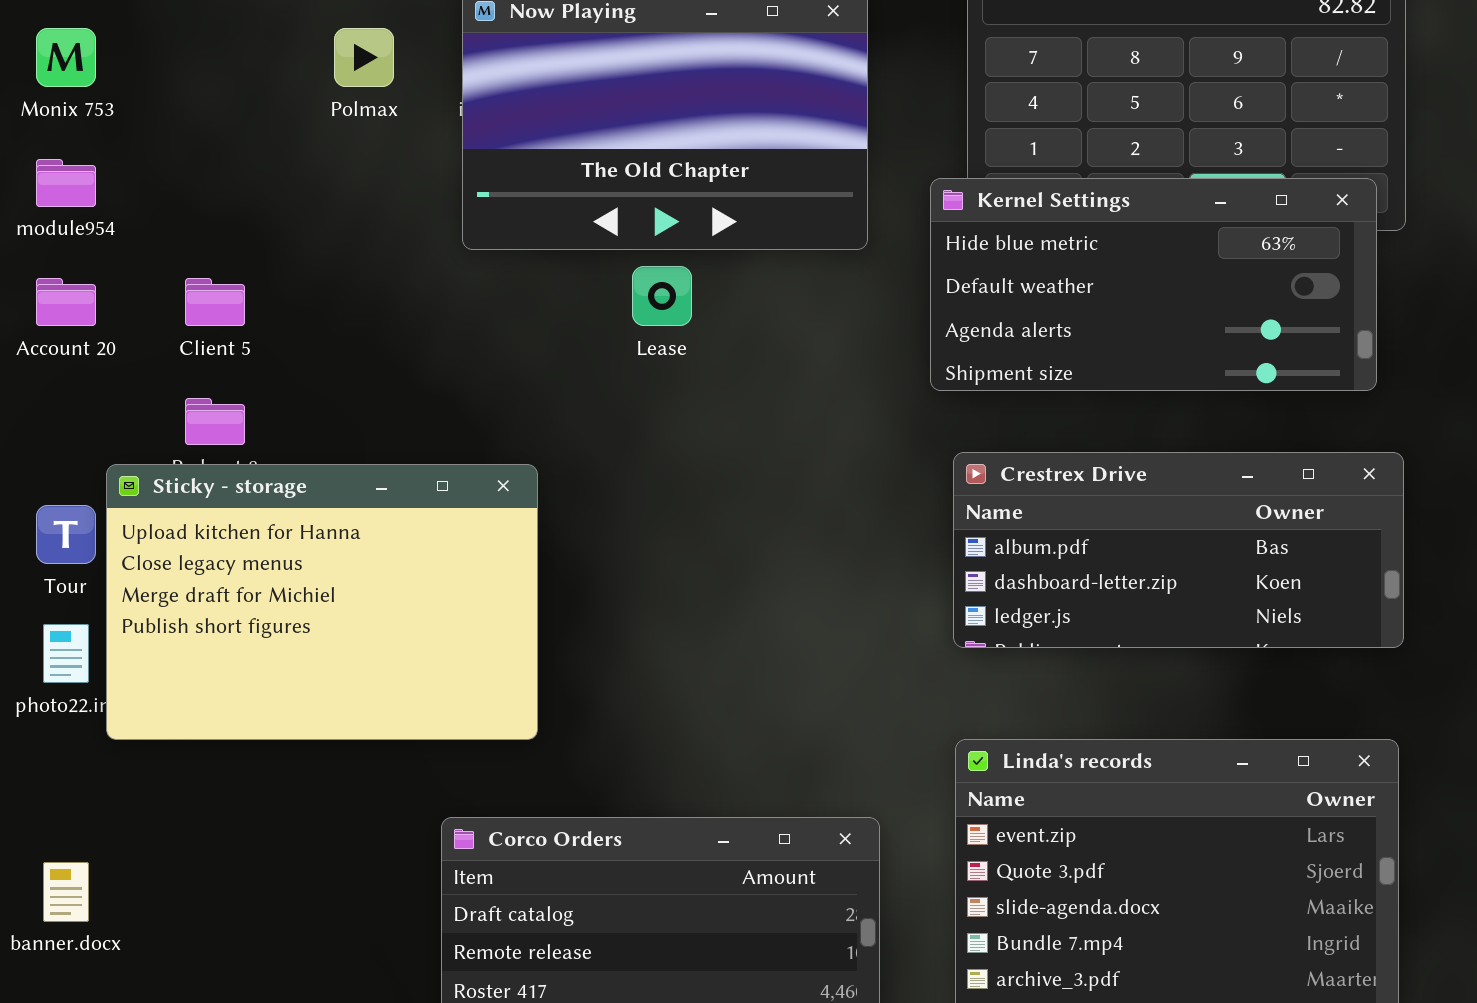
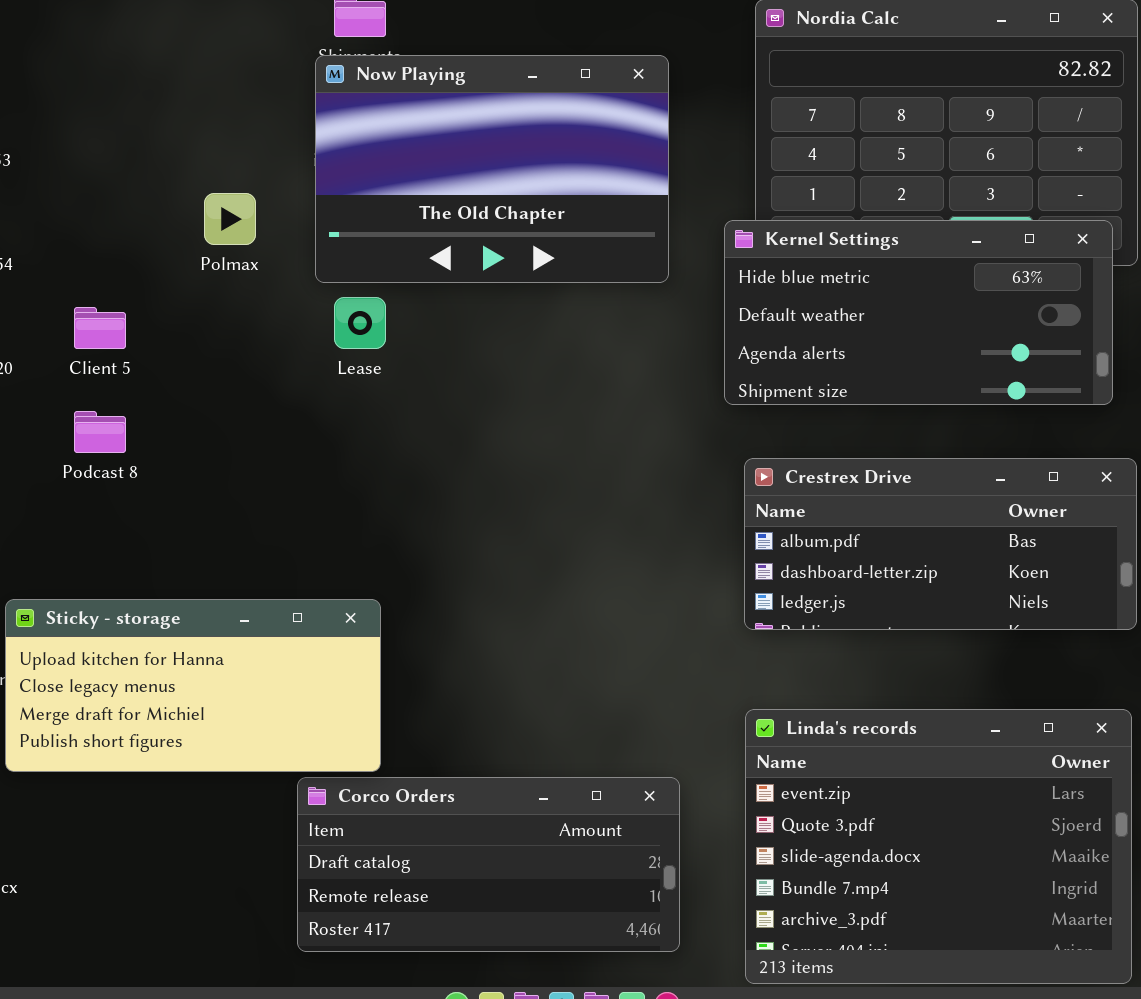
Polmax: [334,28,394,87] -> [204,193,256,245], moved
Lease: [632,266,692,326] -> [334,297,386,349], moved
Sticky - storage: [106,464,538,740] -> [5,599,381,772], moved, resized

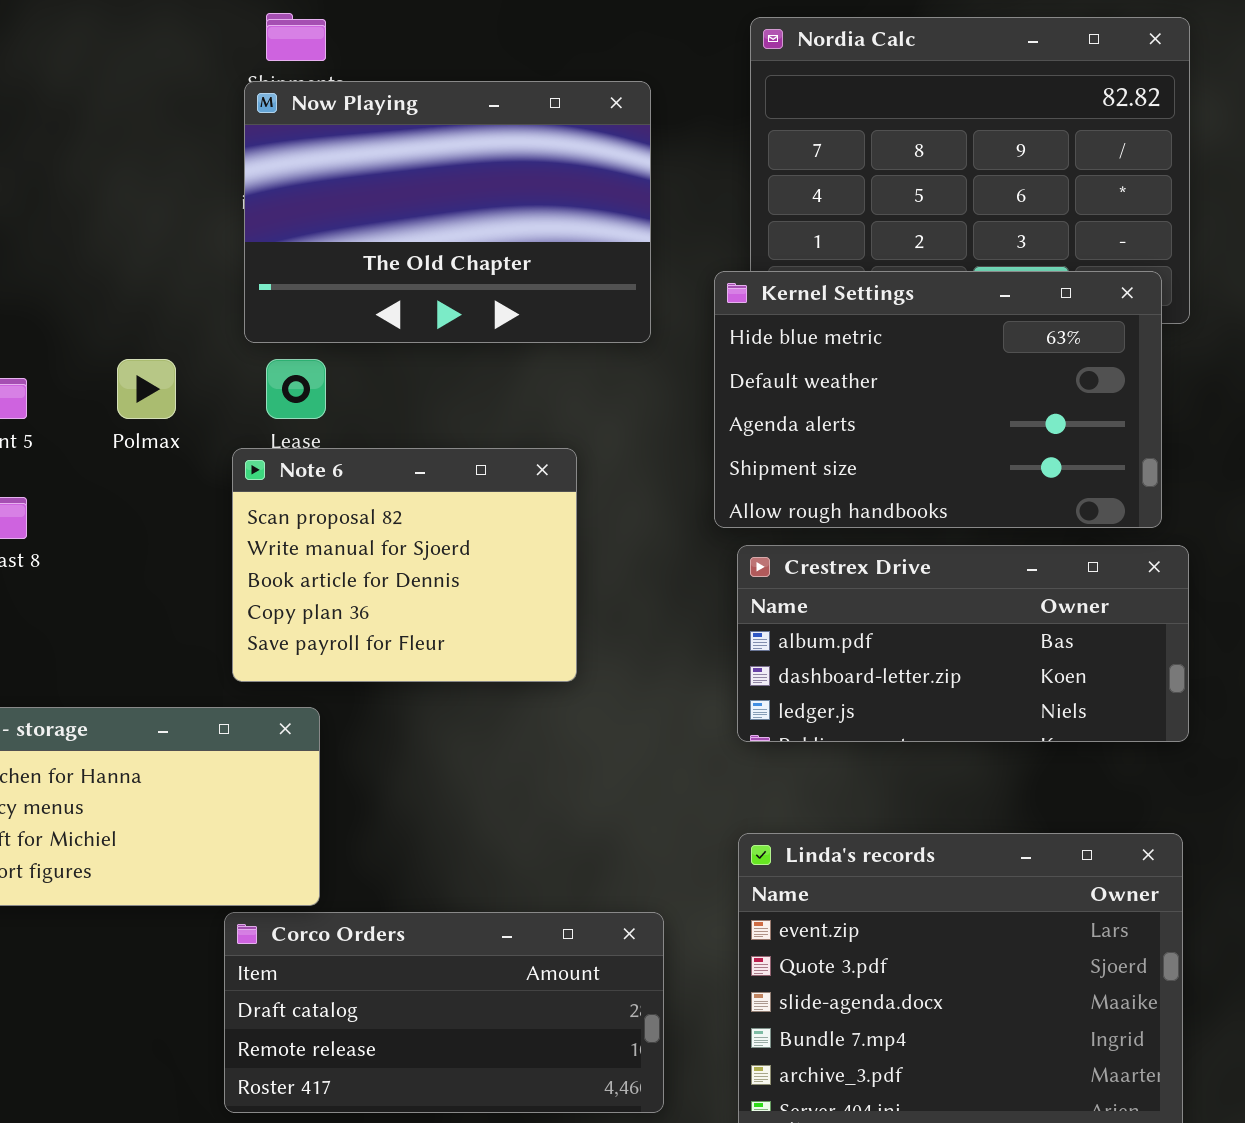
Polmax: [204,193,256,245] -> [117,359,176,419], moved
Kernel Settings: [724,220,1113,405] -> [714,271,1162,528], resized
Note 6: none -> [232,448,577,682], opened

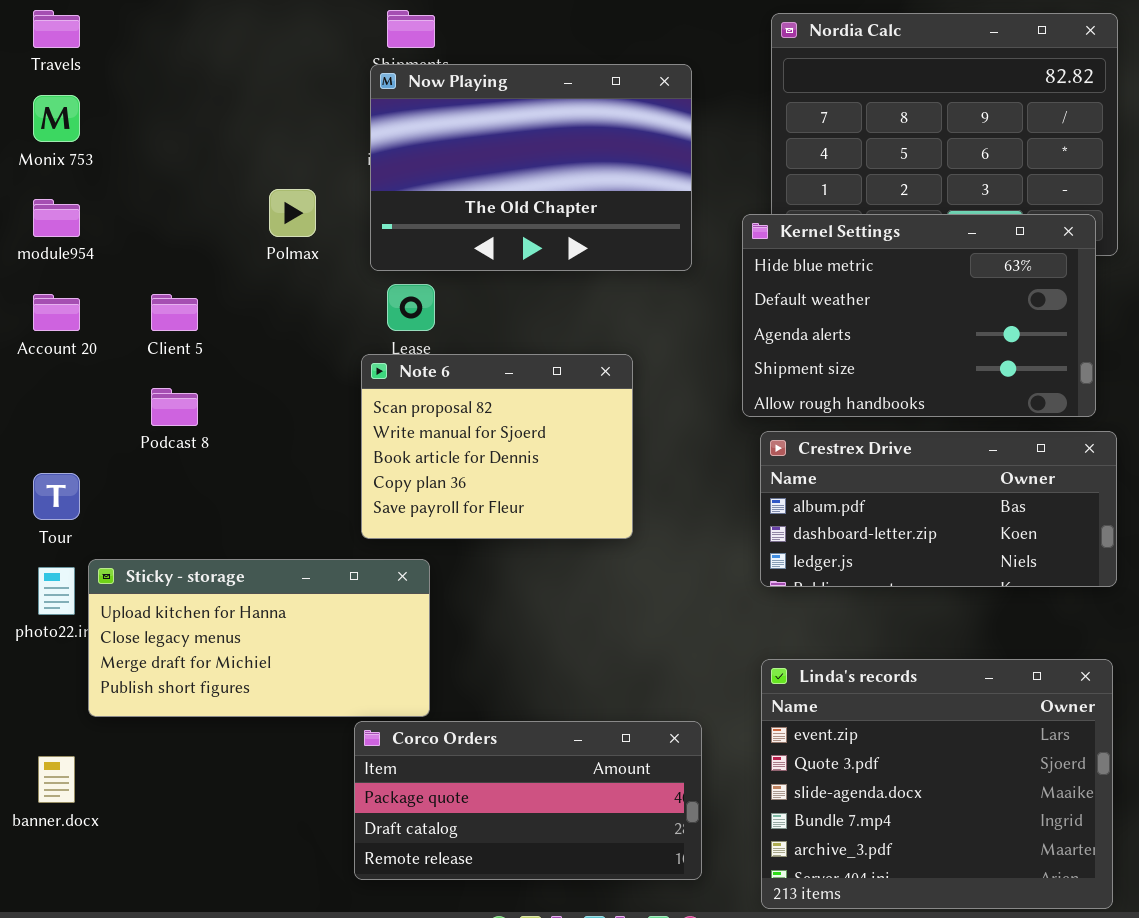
Polmax: [117,359,176,419] -> [269,189,316,237], moved
Corco Orders: [224,912,664,1113] -> [354,721,702,880], scrolled up 1 row

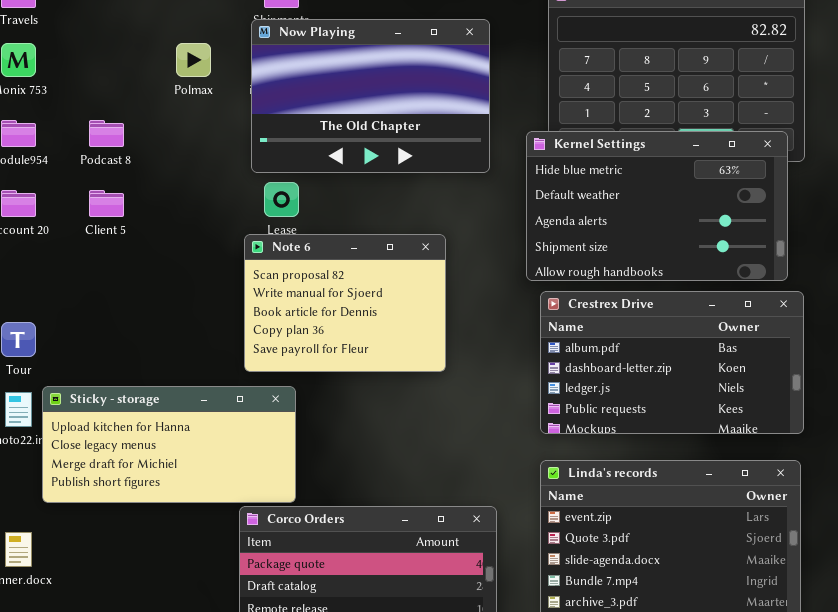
Polmax: [269,189,316,237] -> [176,43,211,77], moved
Podcast 8: [151,388,198,426] -> [89,120,124,147], moved
Crestrex Drive: [760,431,1117,587] -> [540,291,804,434], resized

